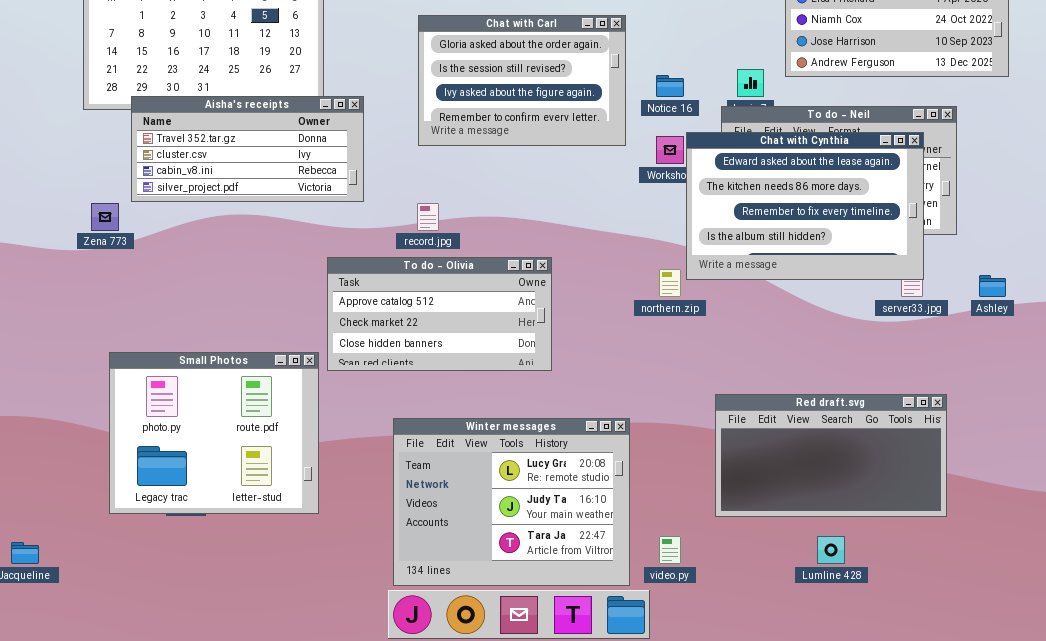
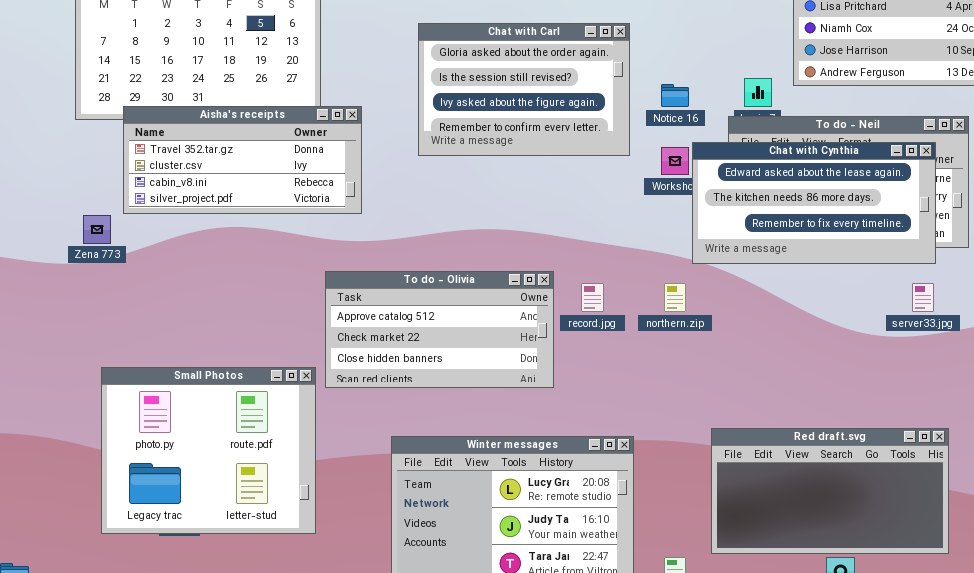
Chat with Cynthia: [686,132,924,280] -> [692,142,936,264], resized
record.jpg: [417,203,439,231] -> [581,283,604,312], moved
Red draft.svg: [715,394,947,517] -> [711,428,949,554], moved

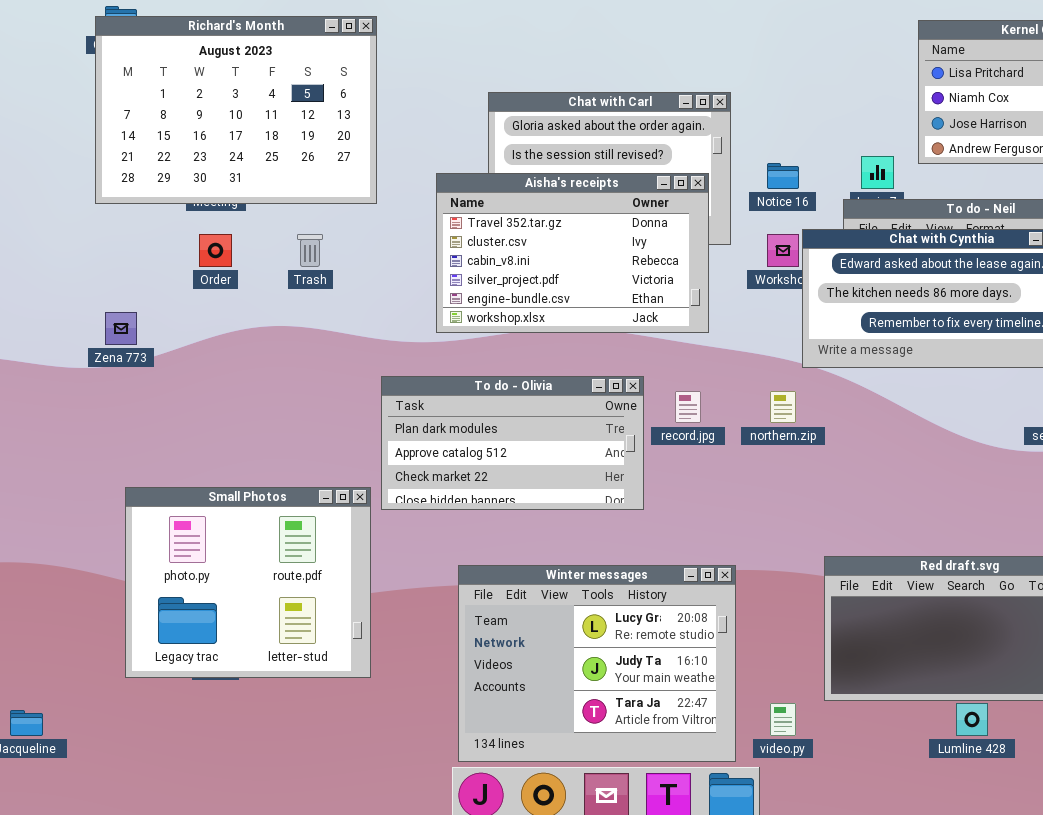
Aisha's receipts: [123,106,362,214] -> [436,173,709,333], moved, resized
To do - Olivia: [325,271,554,388] -> [381,376,644,510], scrolled up 1 row

